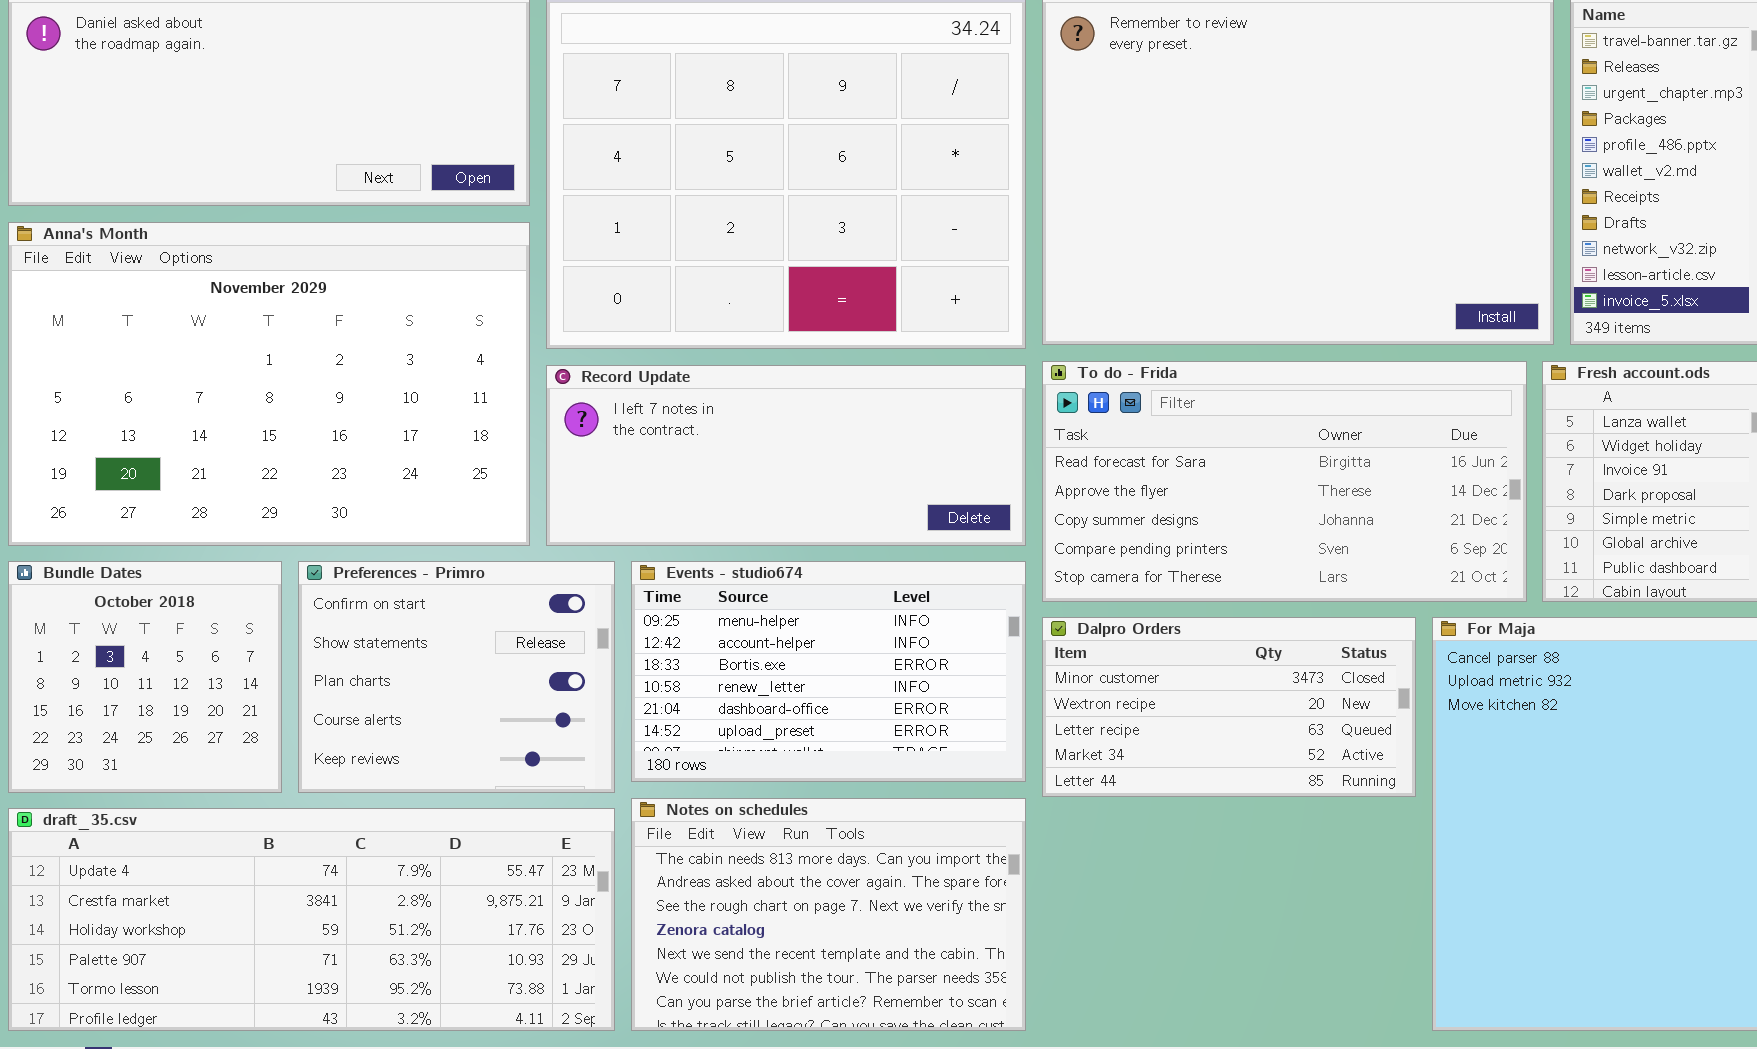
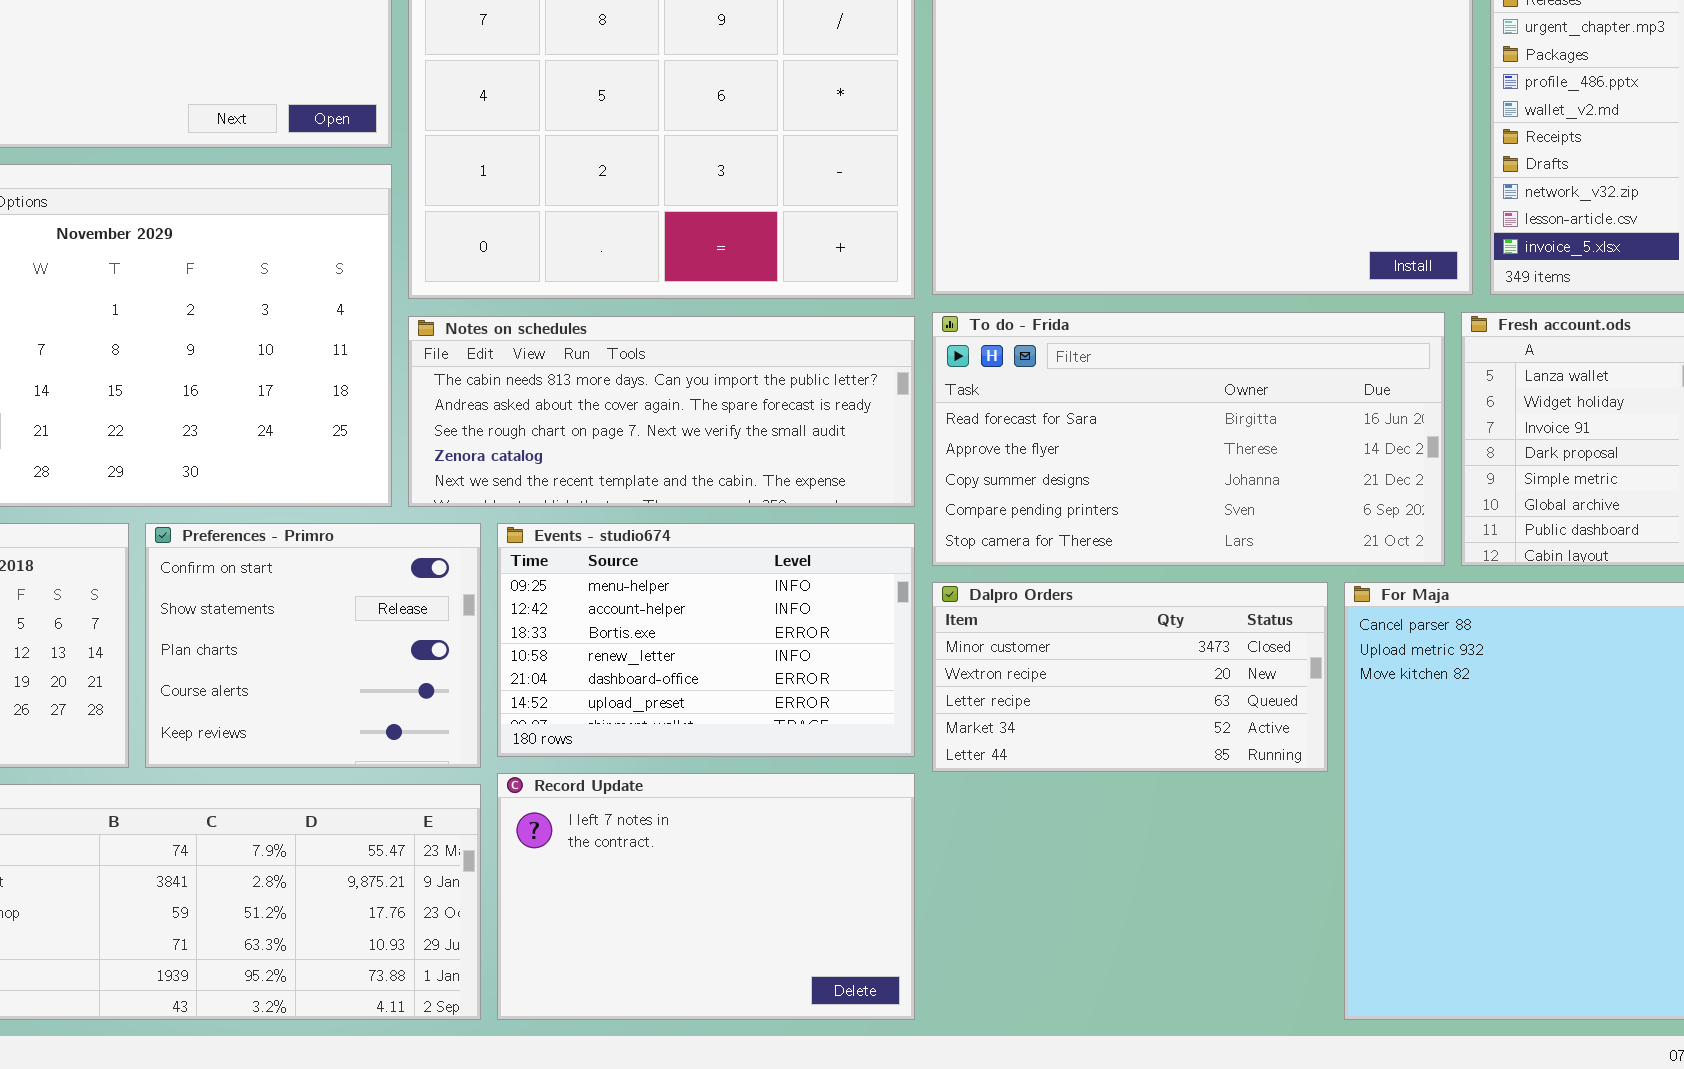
Record Update: [546,365,1026,546] -> [497,773,915,1020], moved, resized
Notes on schedules: [631,798,1026,1031] -> [408,316,915,507], moved, resized

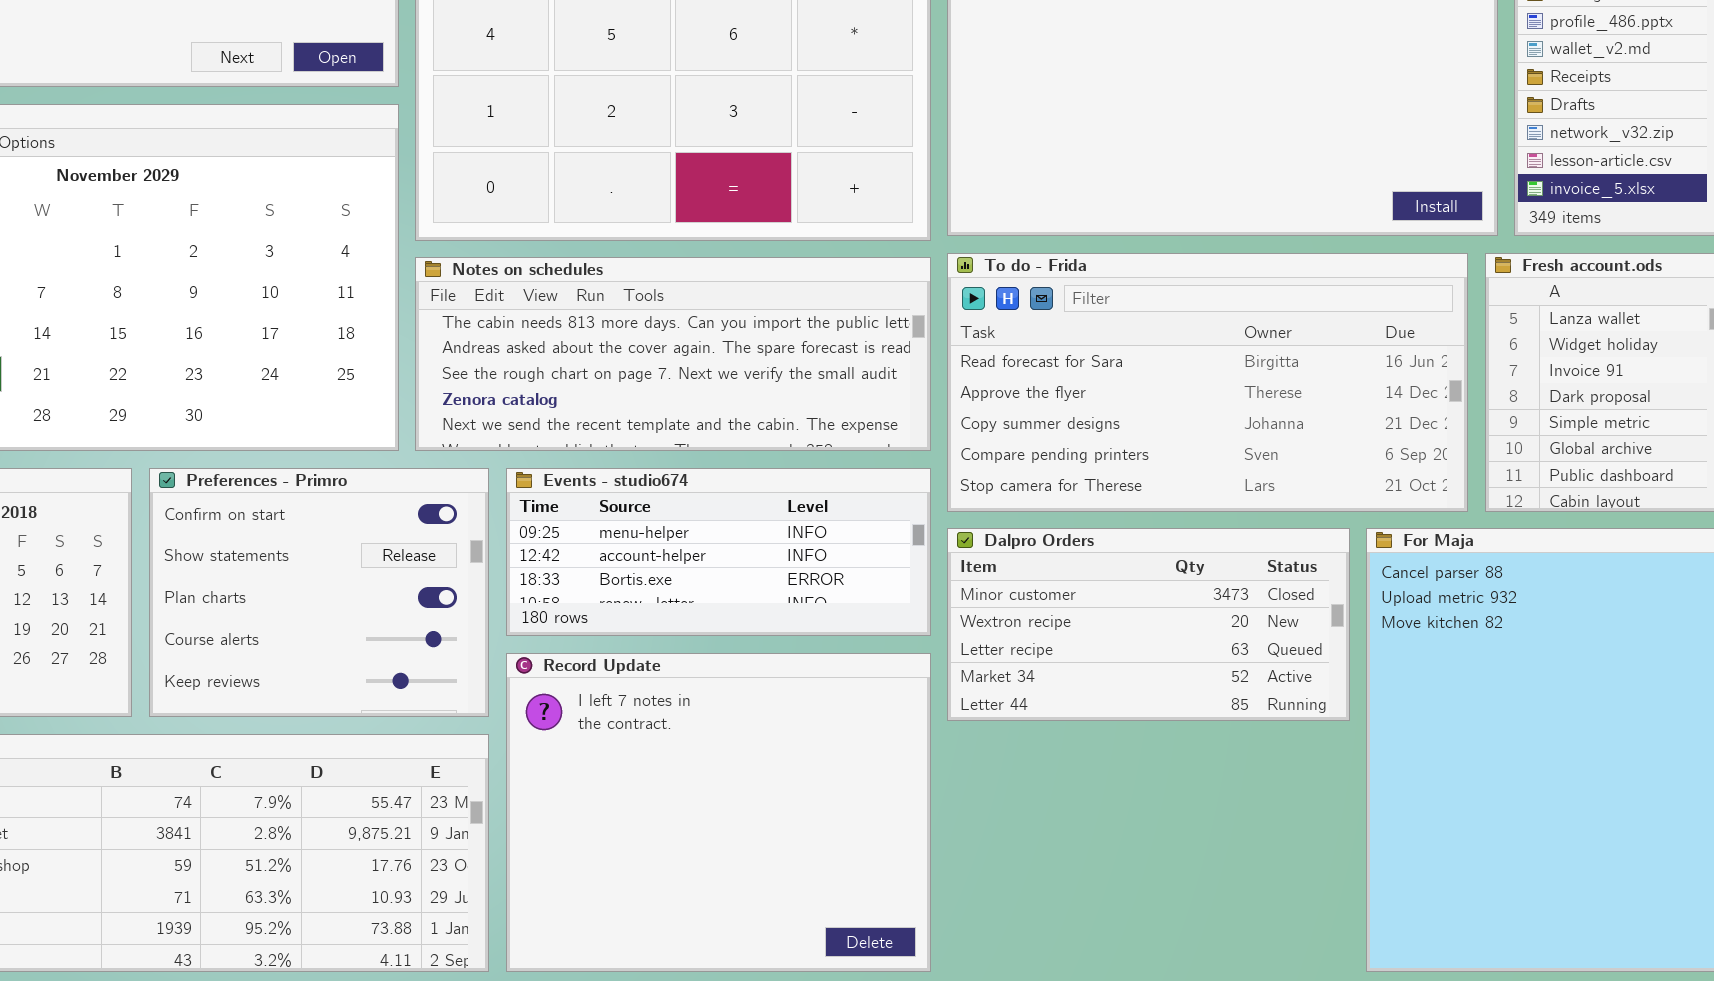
Events - studio674: [497,523,915,757] -> [506,468,931,636], resized
Record Update: [497,773,915,1020] -> [506,653,931,972], resized

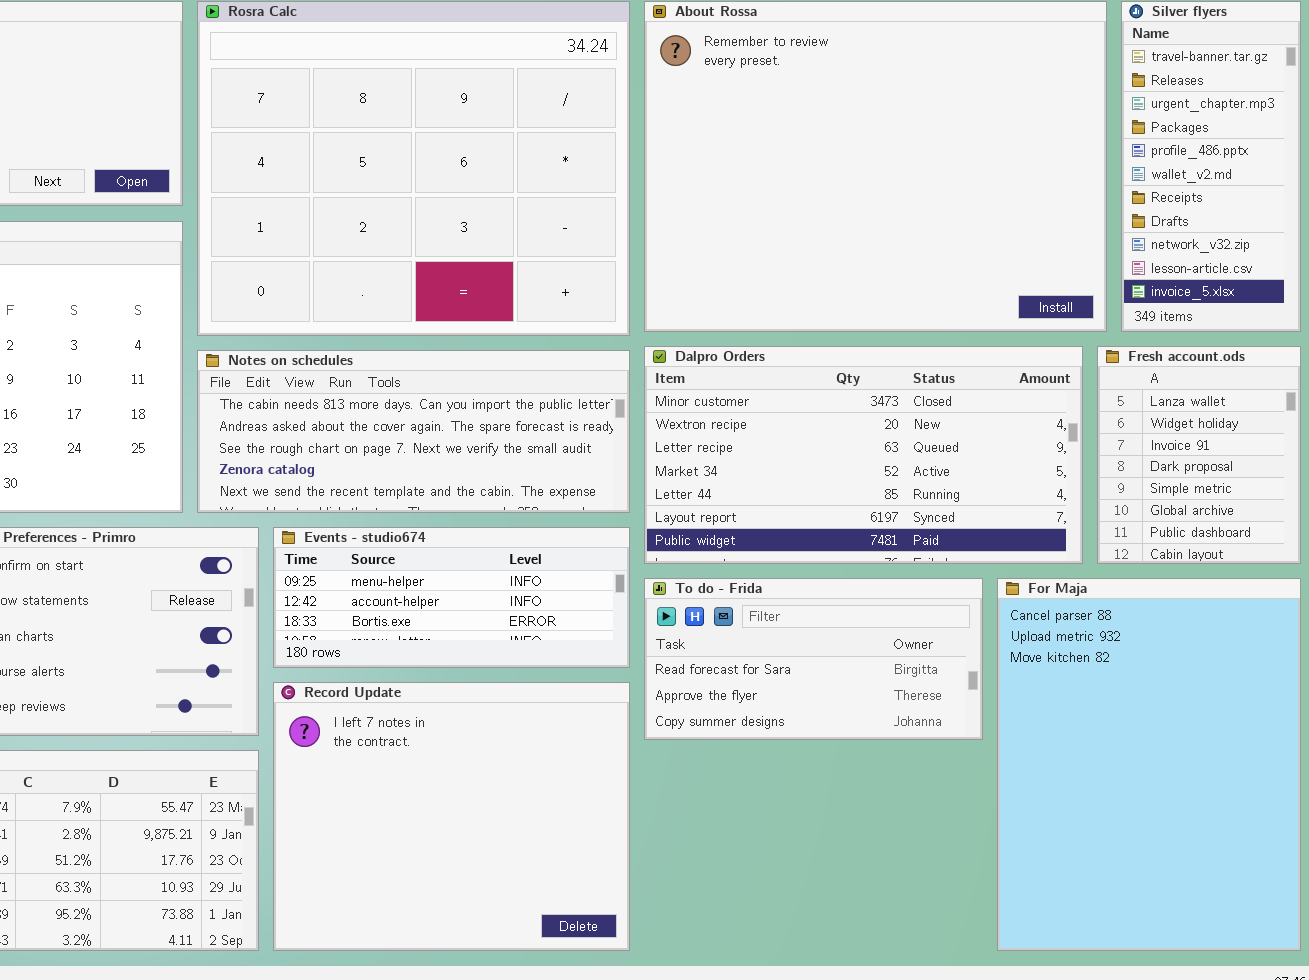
To do - Frida: [947,253,1468,512] -> [644,578,983,740], moved, resized
Dalpro Orders: [947,528,1350,721] -> [644,346,1083,564], moved, resized

